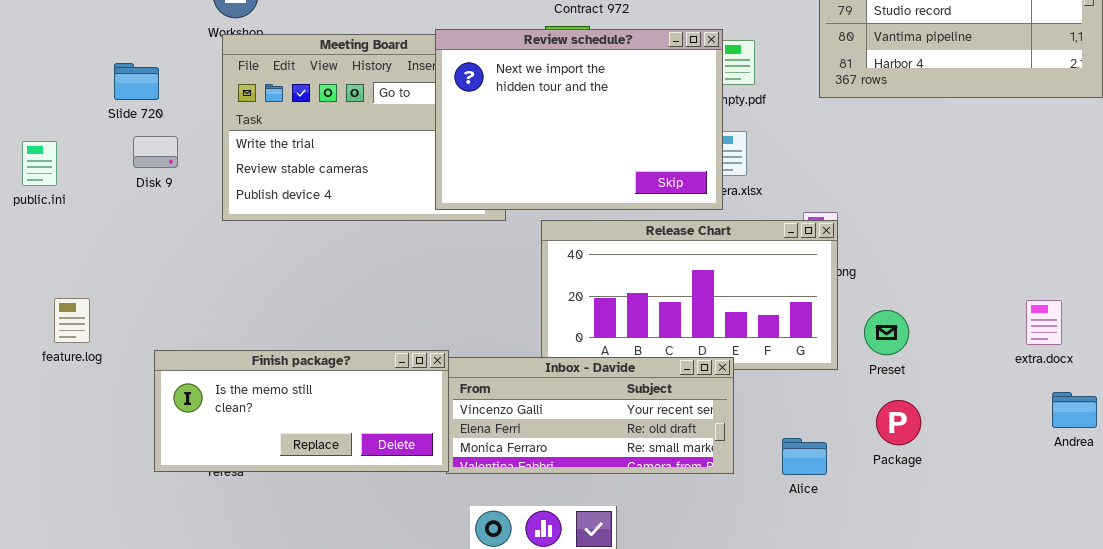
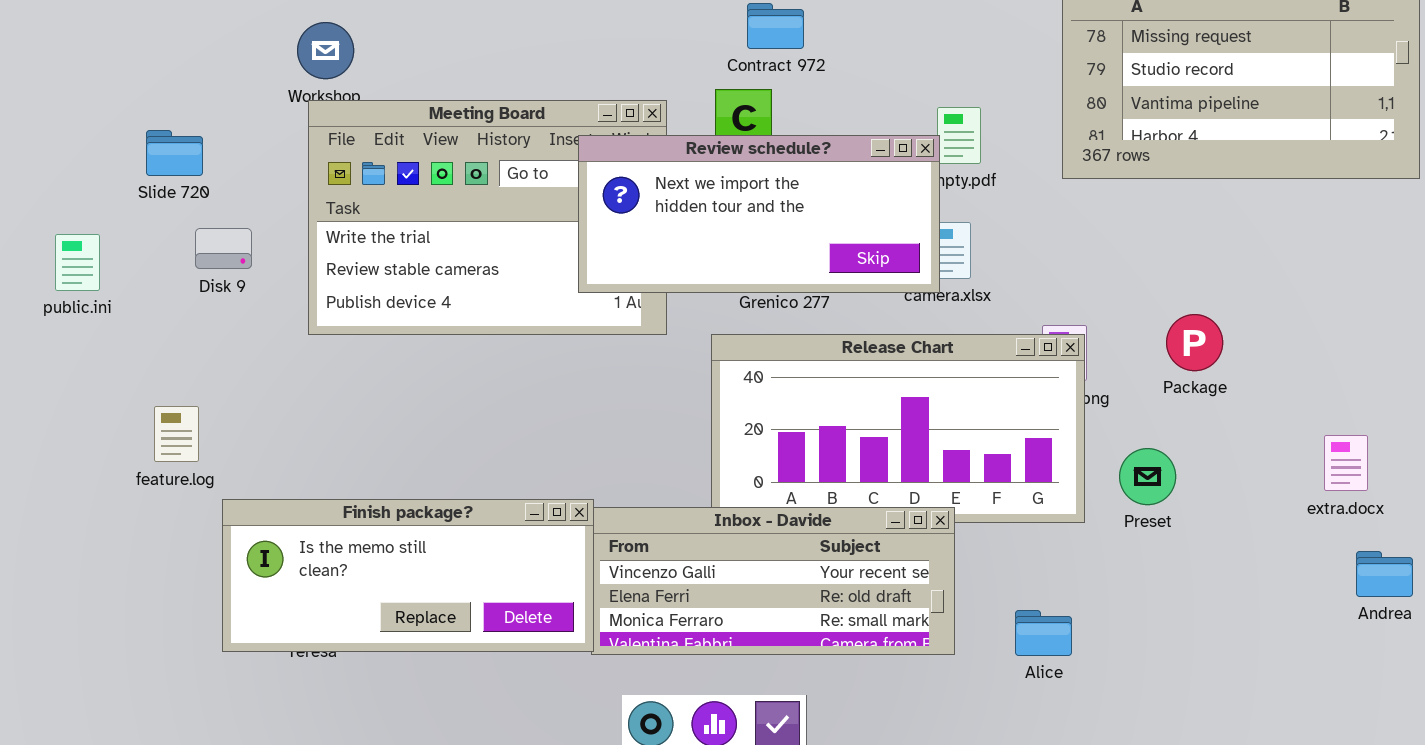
Review schedule?: [435,29,723,210] -> [578,135,940,293], moved, resized
Slide 720: [114,63,159,100] -> [146,130,203,176], moved
feature.log: [54,298,90,343] -> [154,406,199,462], moved
Package: [876,400,921,445] -> [1166,314,1223,371], moved

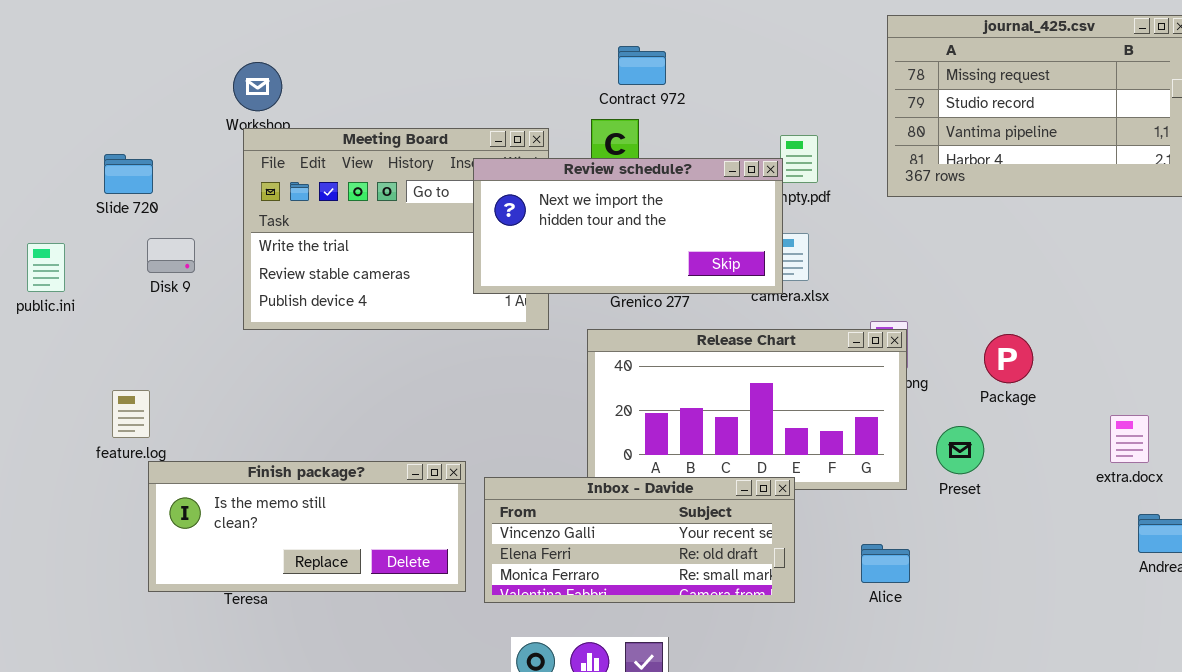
Package: [1166,314,1223,371] -> [984,334,1033,383], moved
Finish package?: [222,499,594,652] -> [148,461,466,592], moved
Alice: [1015,610,1072,656] -> [861,544,910,583], moved

